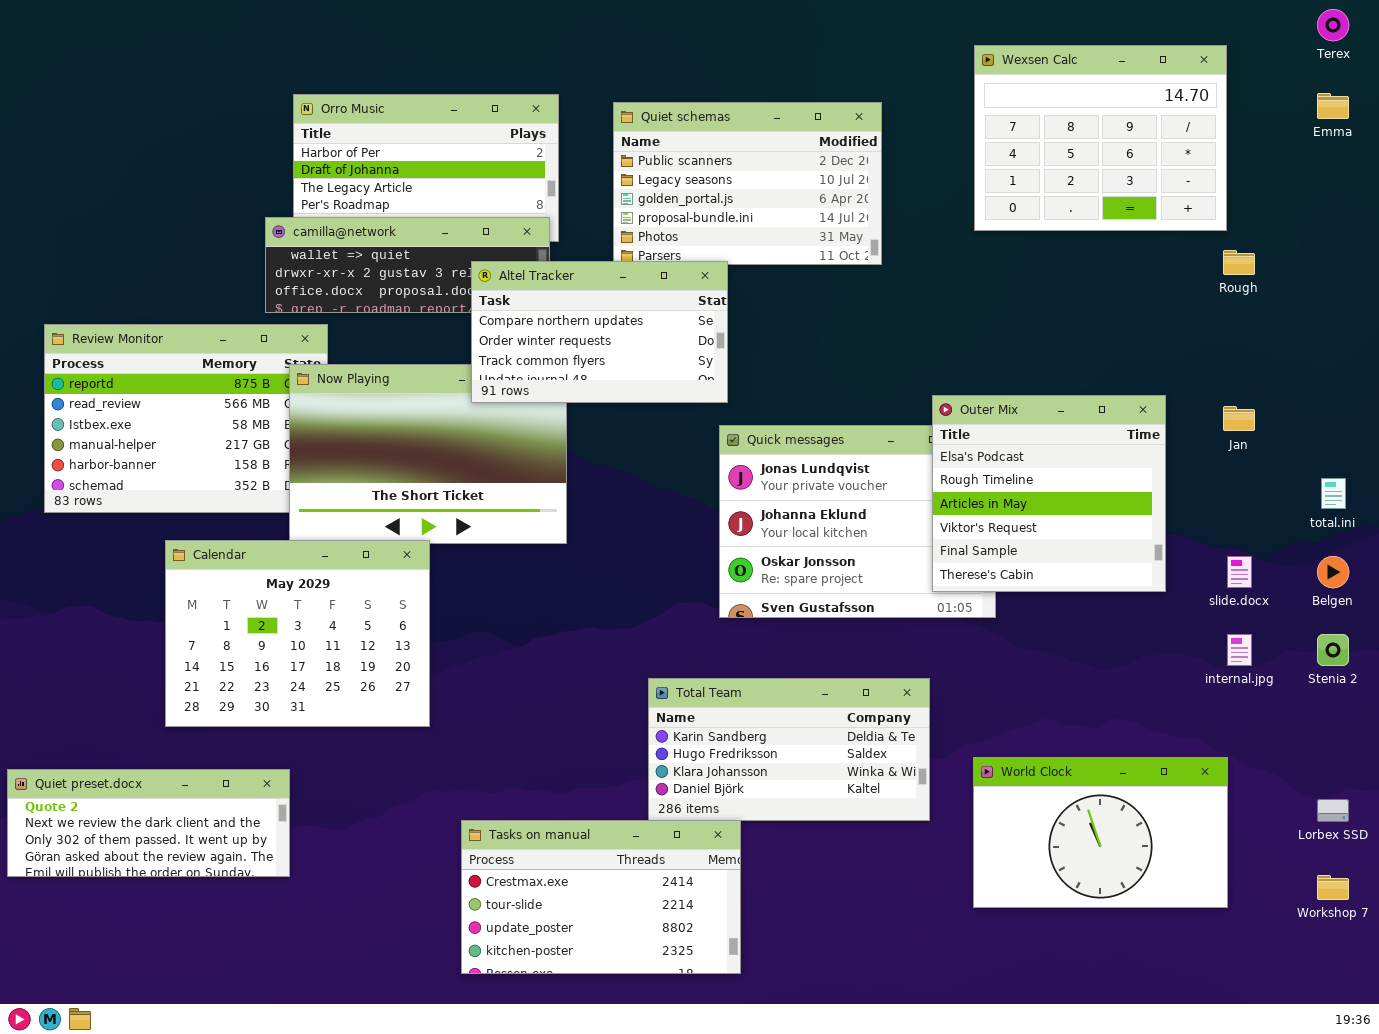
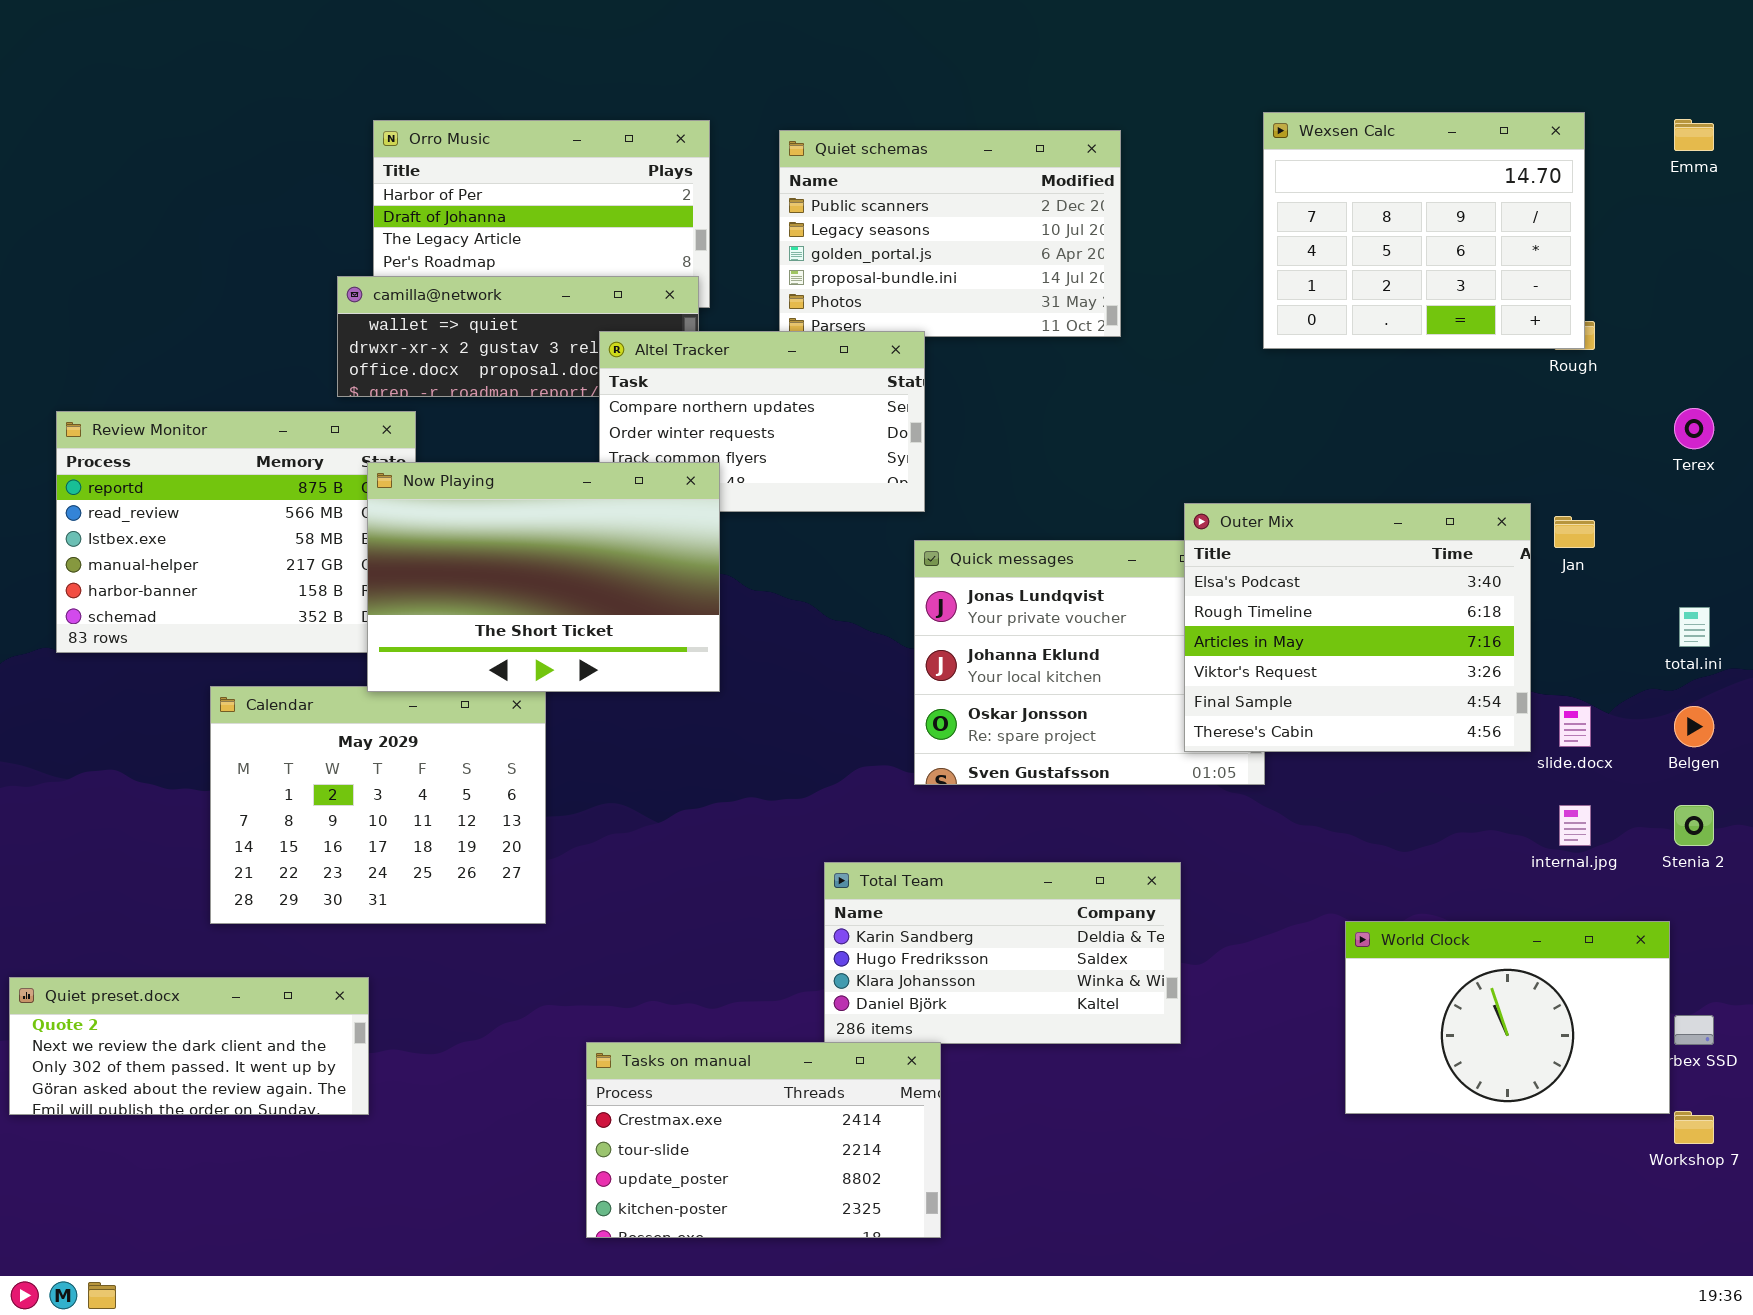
Terex: [1317,9,1349,41] -> [1674,408,1714,449], moved
Wexsen Calc: [974,45,1227,231] -> [1263,112,1585,349], moved
Now Playing: [289,364,567,544] -> [367,462,720,692], raised
Outer Mix: [932,395,1166,592] -> [1184,503,1531,752], resized
World Clock: [973,757,1228,908] -> [1345,921,1670,1114], moved

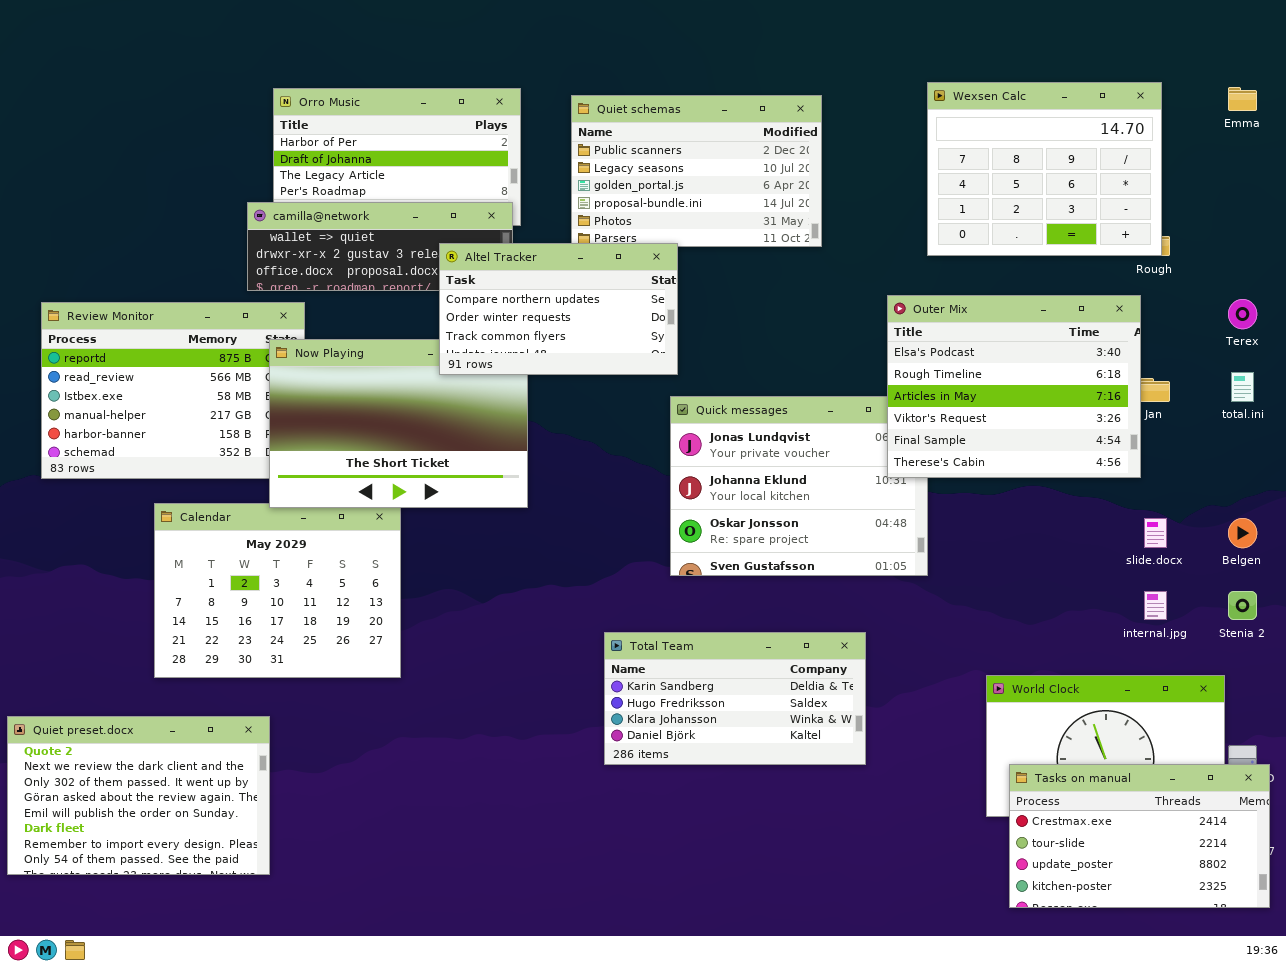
Altel Tracker: [599,331,925,512] -> [439,243,678,375], raised
Outer Mix: [1184,503,1531,752] -> [887,295,1141,478], moved
total.ini: [1679,607,1710,647] -> [1231,372,1254,402], moved
Quiet preset.docx: [9,977,369,1115] -> [7,716,270,875], resized
Tasks on manual: [586,1042,941,1238] -> [1009,764,1270,908], moved

